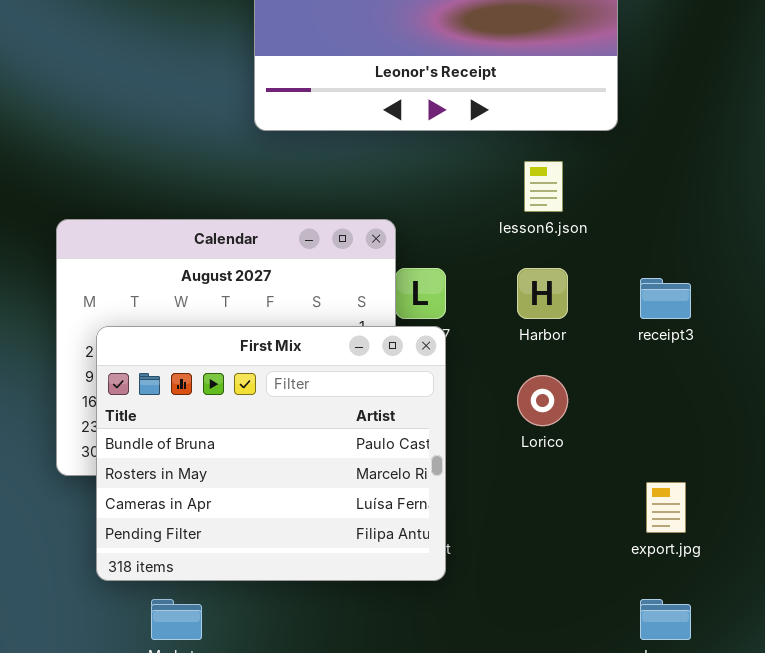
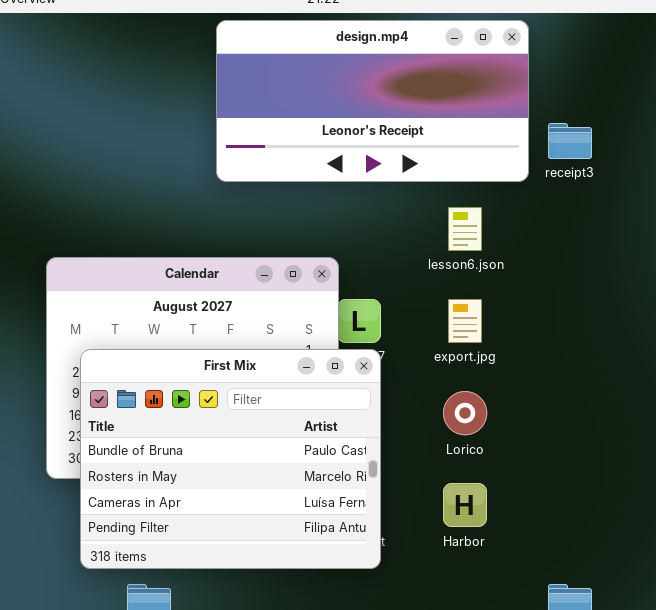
Harbor: [517,268,568,319] -> [443,483,487,527], moved
receipt3: [640,278,691,319] -> [548,123,592,159], moved
export.jpg: [646,482,686,533] -> [448,299,482,343], moved

